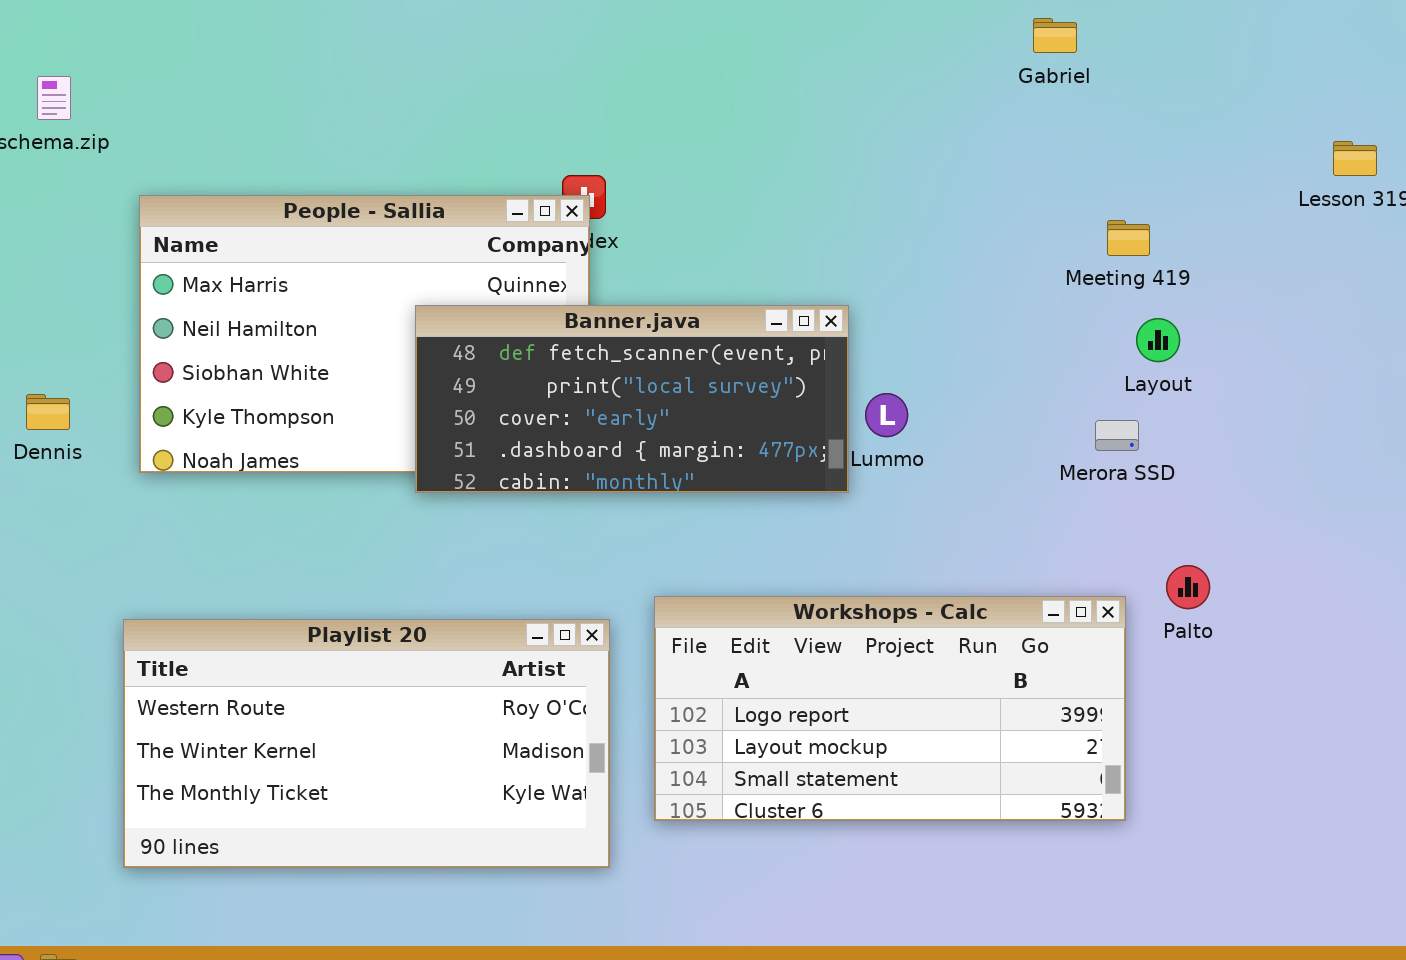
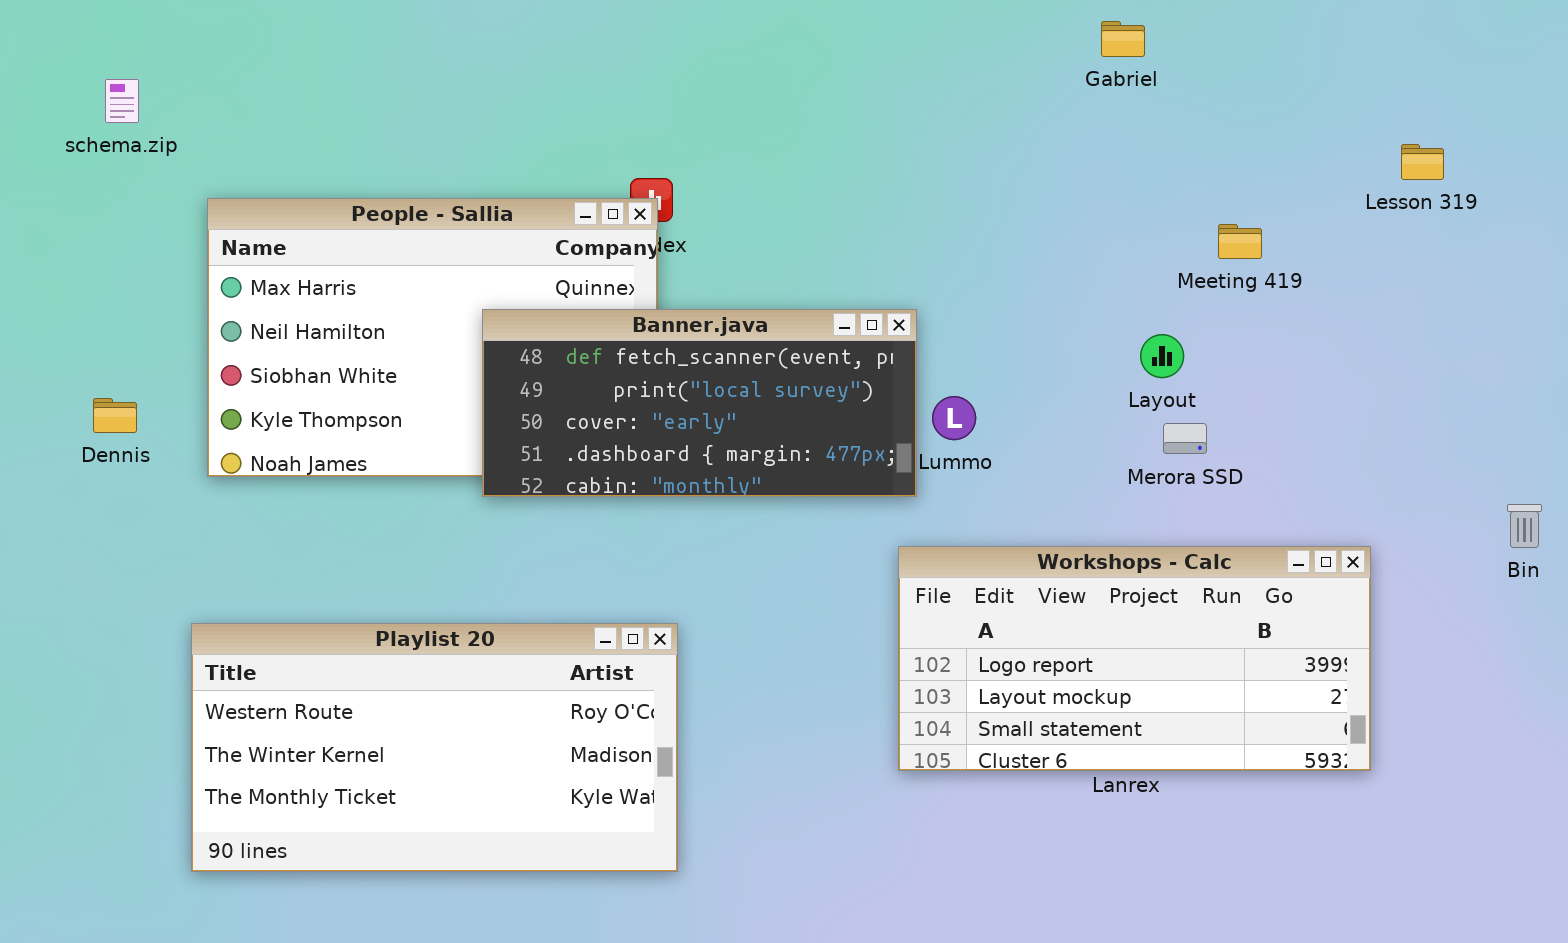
Meeting 419: [1107,220,1150,256] -> [1218,224,1262,259], moved
Layout: [1136,318,1180,362] -> [1140,334,1184,378], moved
Workshops - Calc: [654,596,1126,821] -> [898,546,1371,771], moved

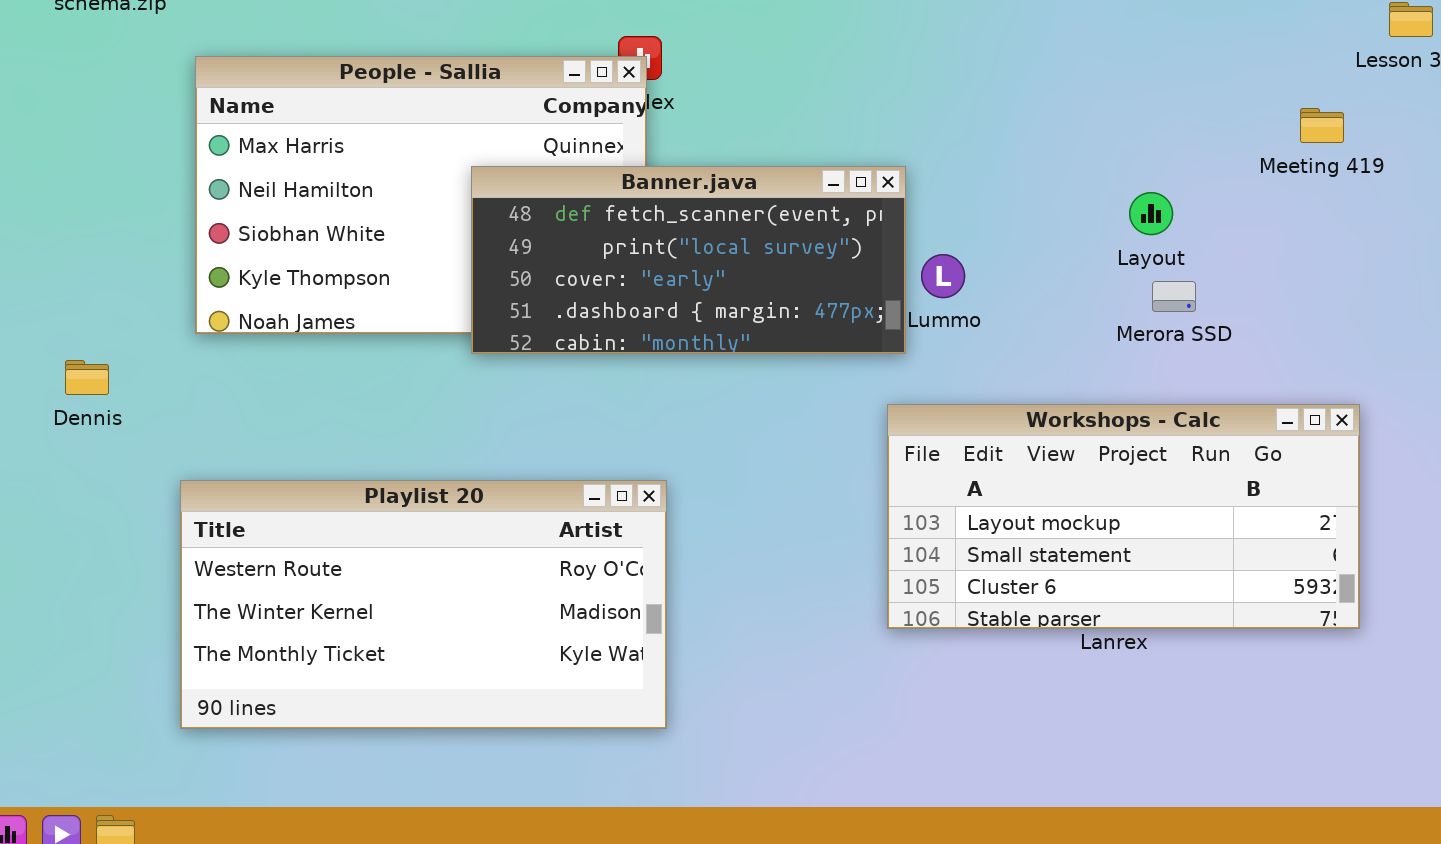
Meeting 419: [1218,224,1262,259] -> [1300,108,1344,143], moved
Dennis: [93,398,137,433] -> [65,360,109,395], moved
Workshops - Calc: [898,546,1371,771] -> [887,404,1360,629], scrolled down 1 row

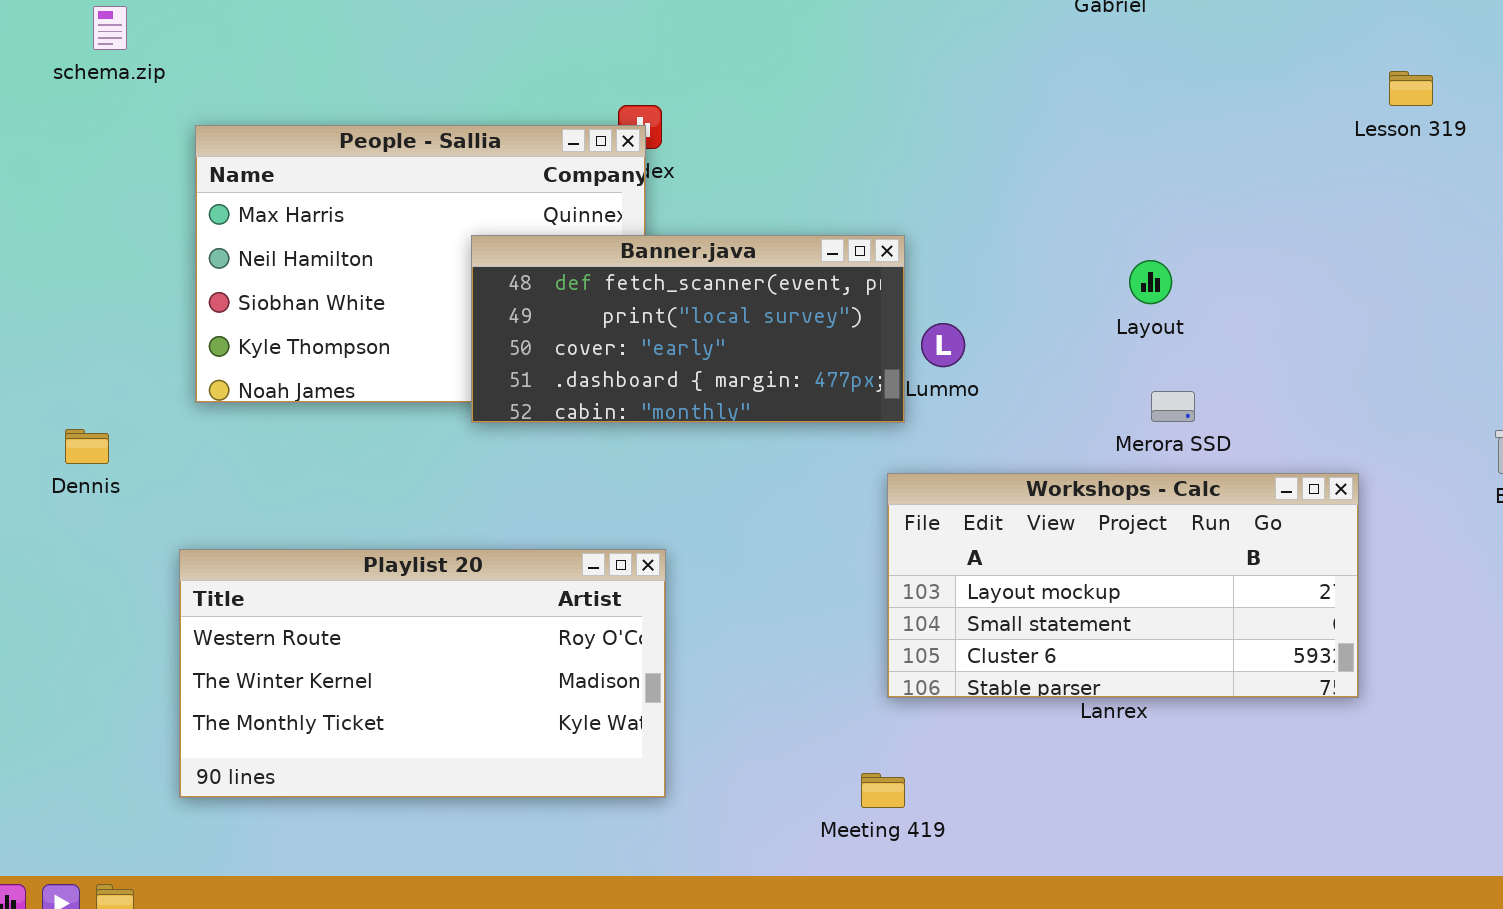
Meeting 419: [1300,108,1344,143] -> [861,773,905,808], moved
Merora SSD: [1152,281,1196,312] -> [1151,391,1195,422], moved

